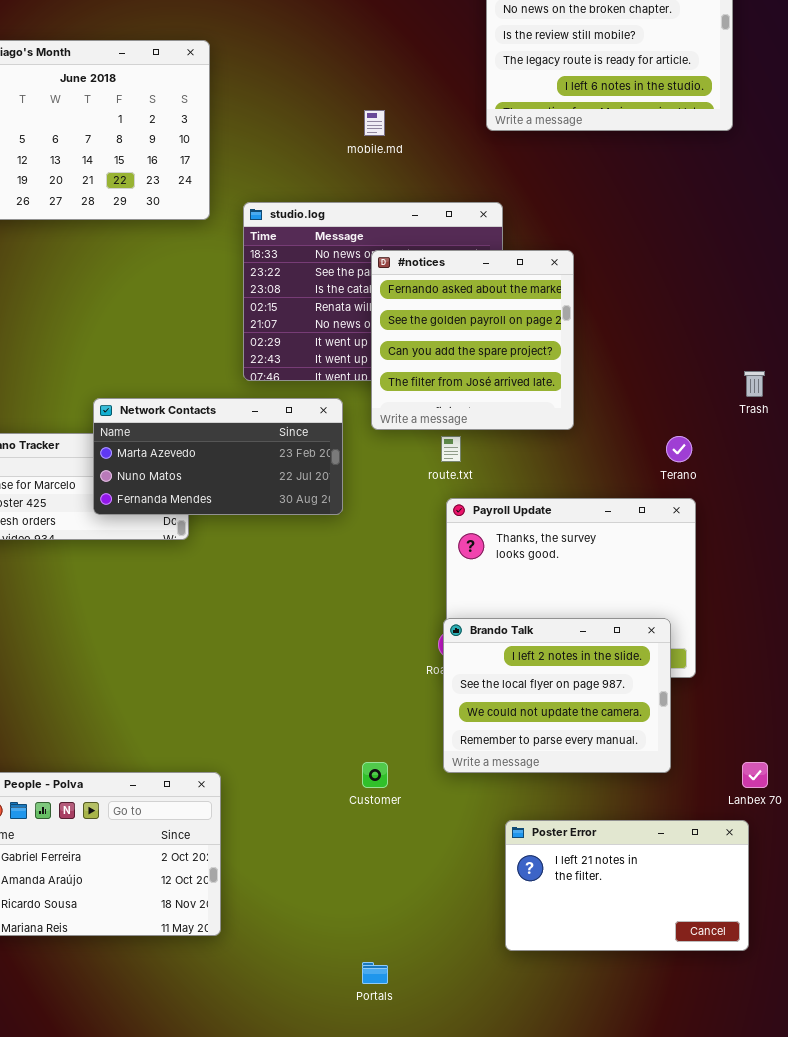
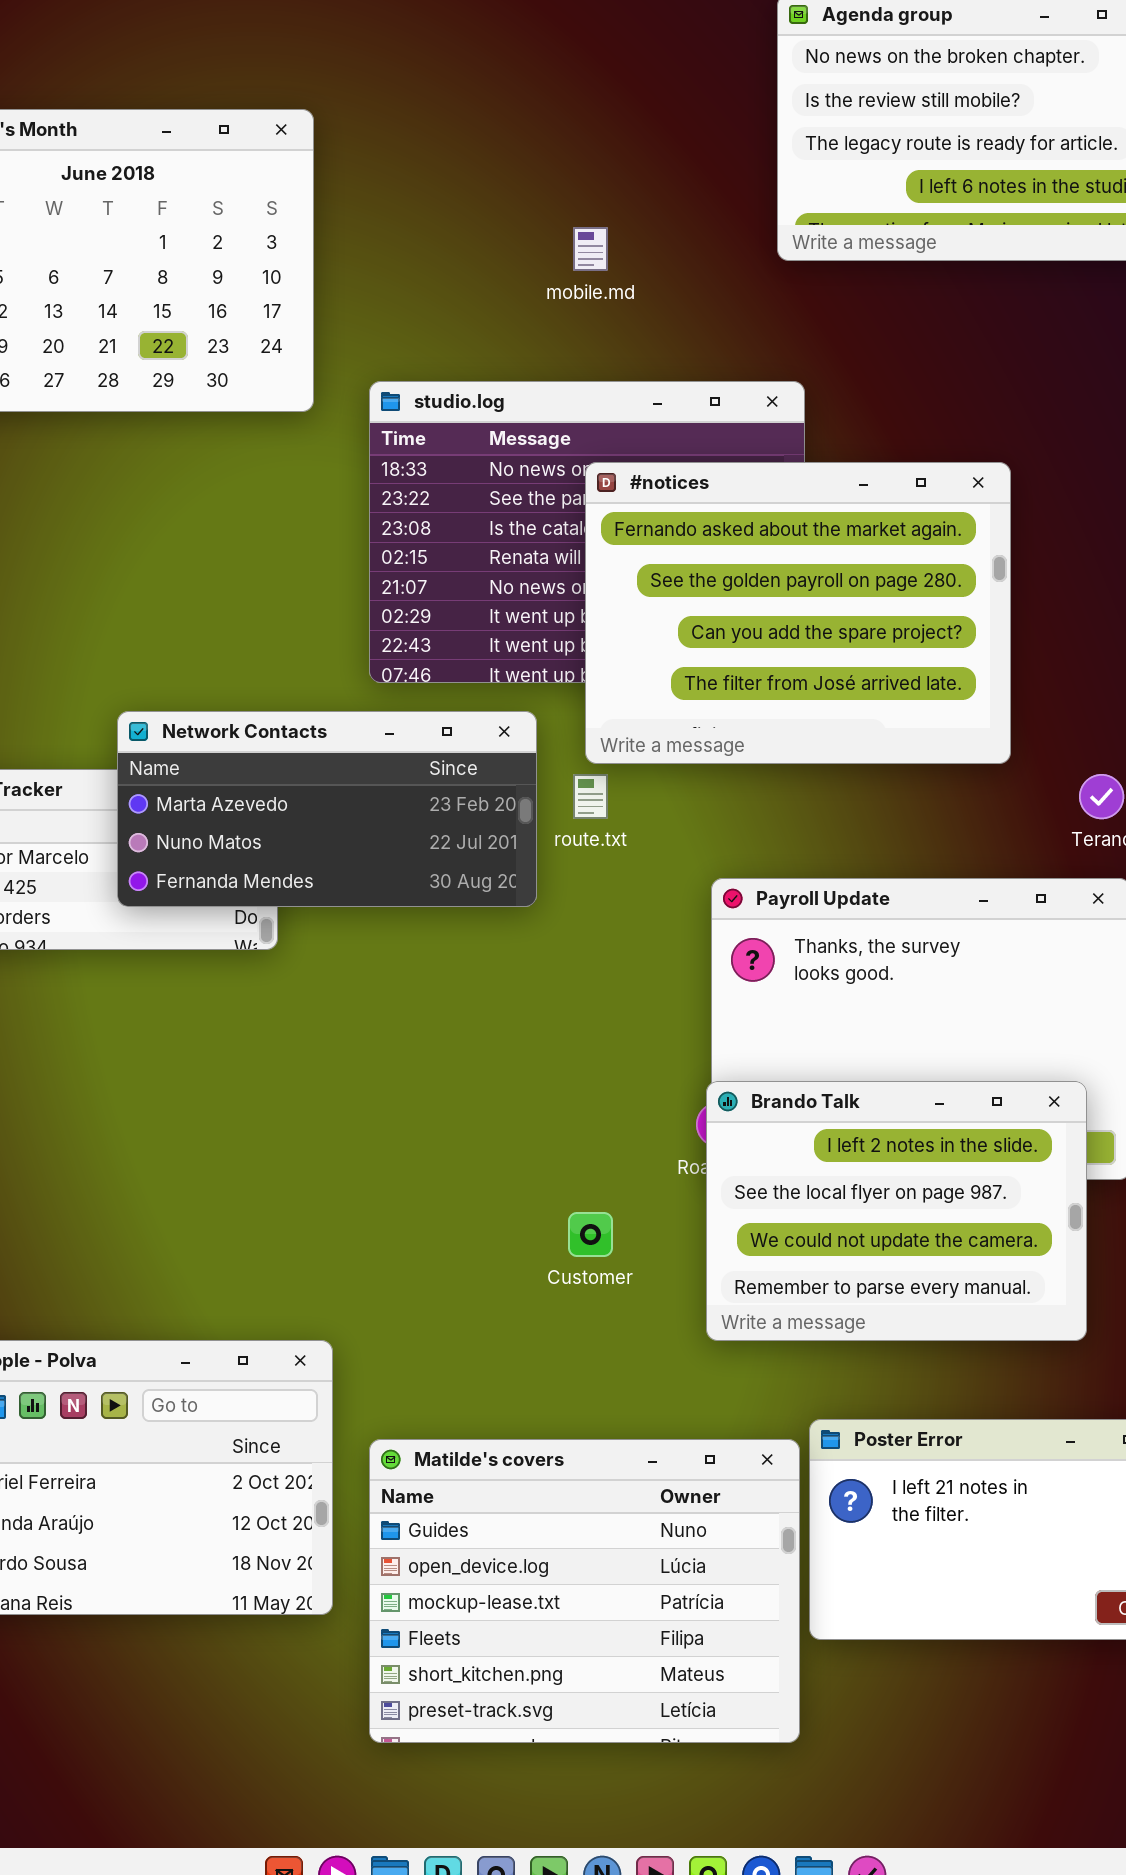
#notices: [371,250,574,430] -> [585,462,1011,764], resized
route.txt: [441,436,461,462] -> [573,774,608,819], moved
Customer: [362,762,388,788] -> [568,1212,613,1257], moved
Matilde's covers: none -> [369,1439,800,1743], opened

